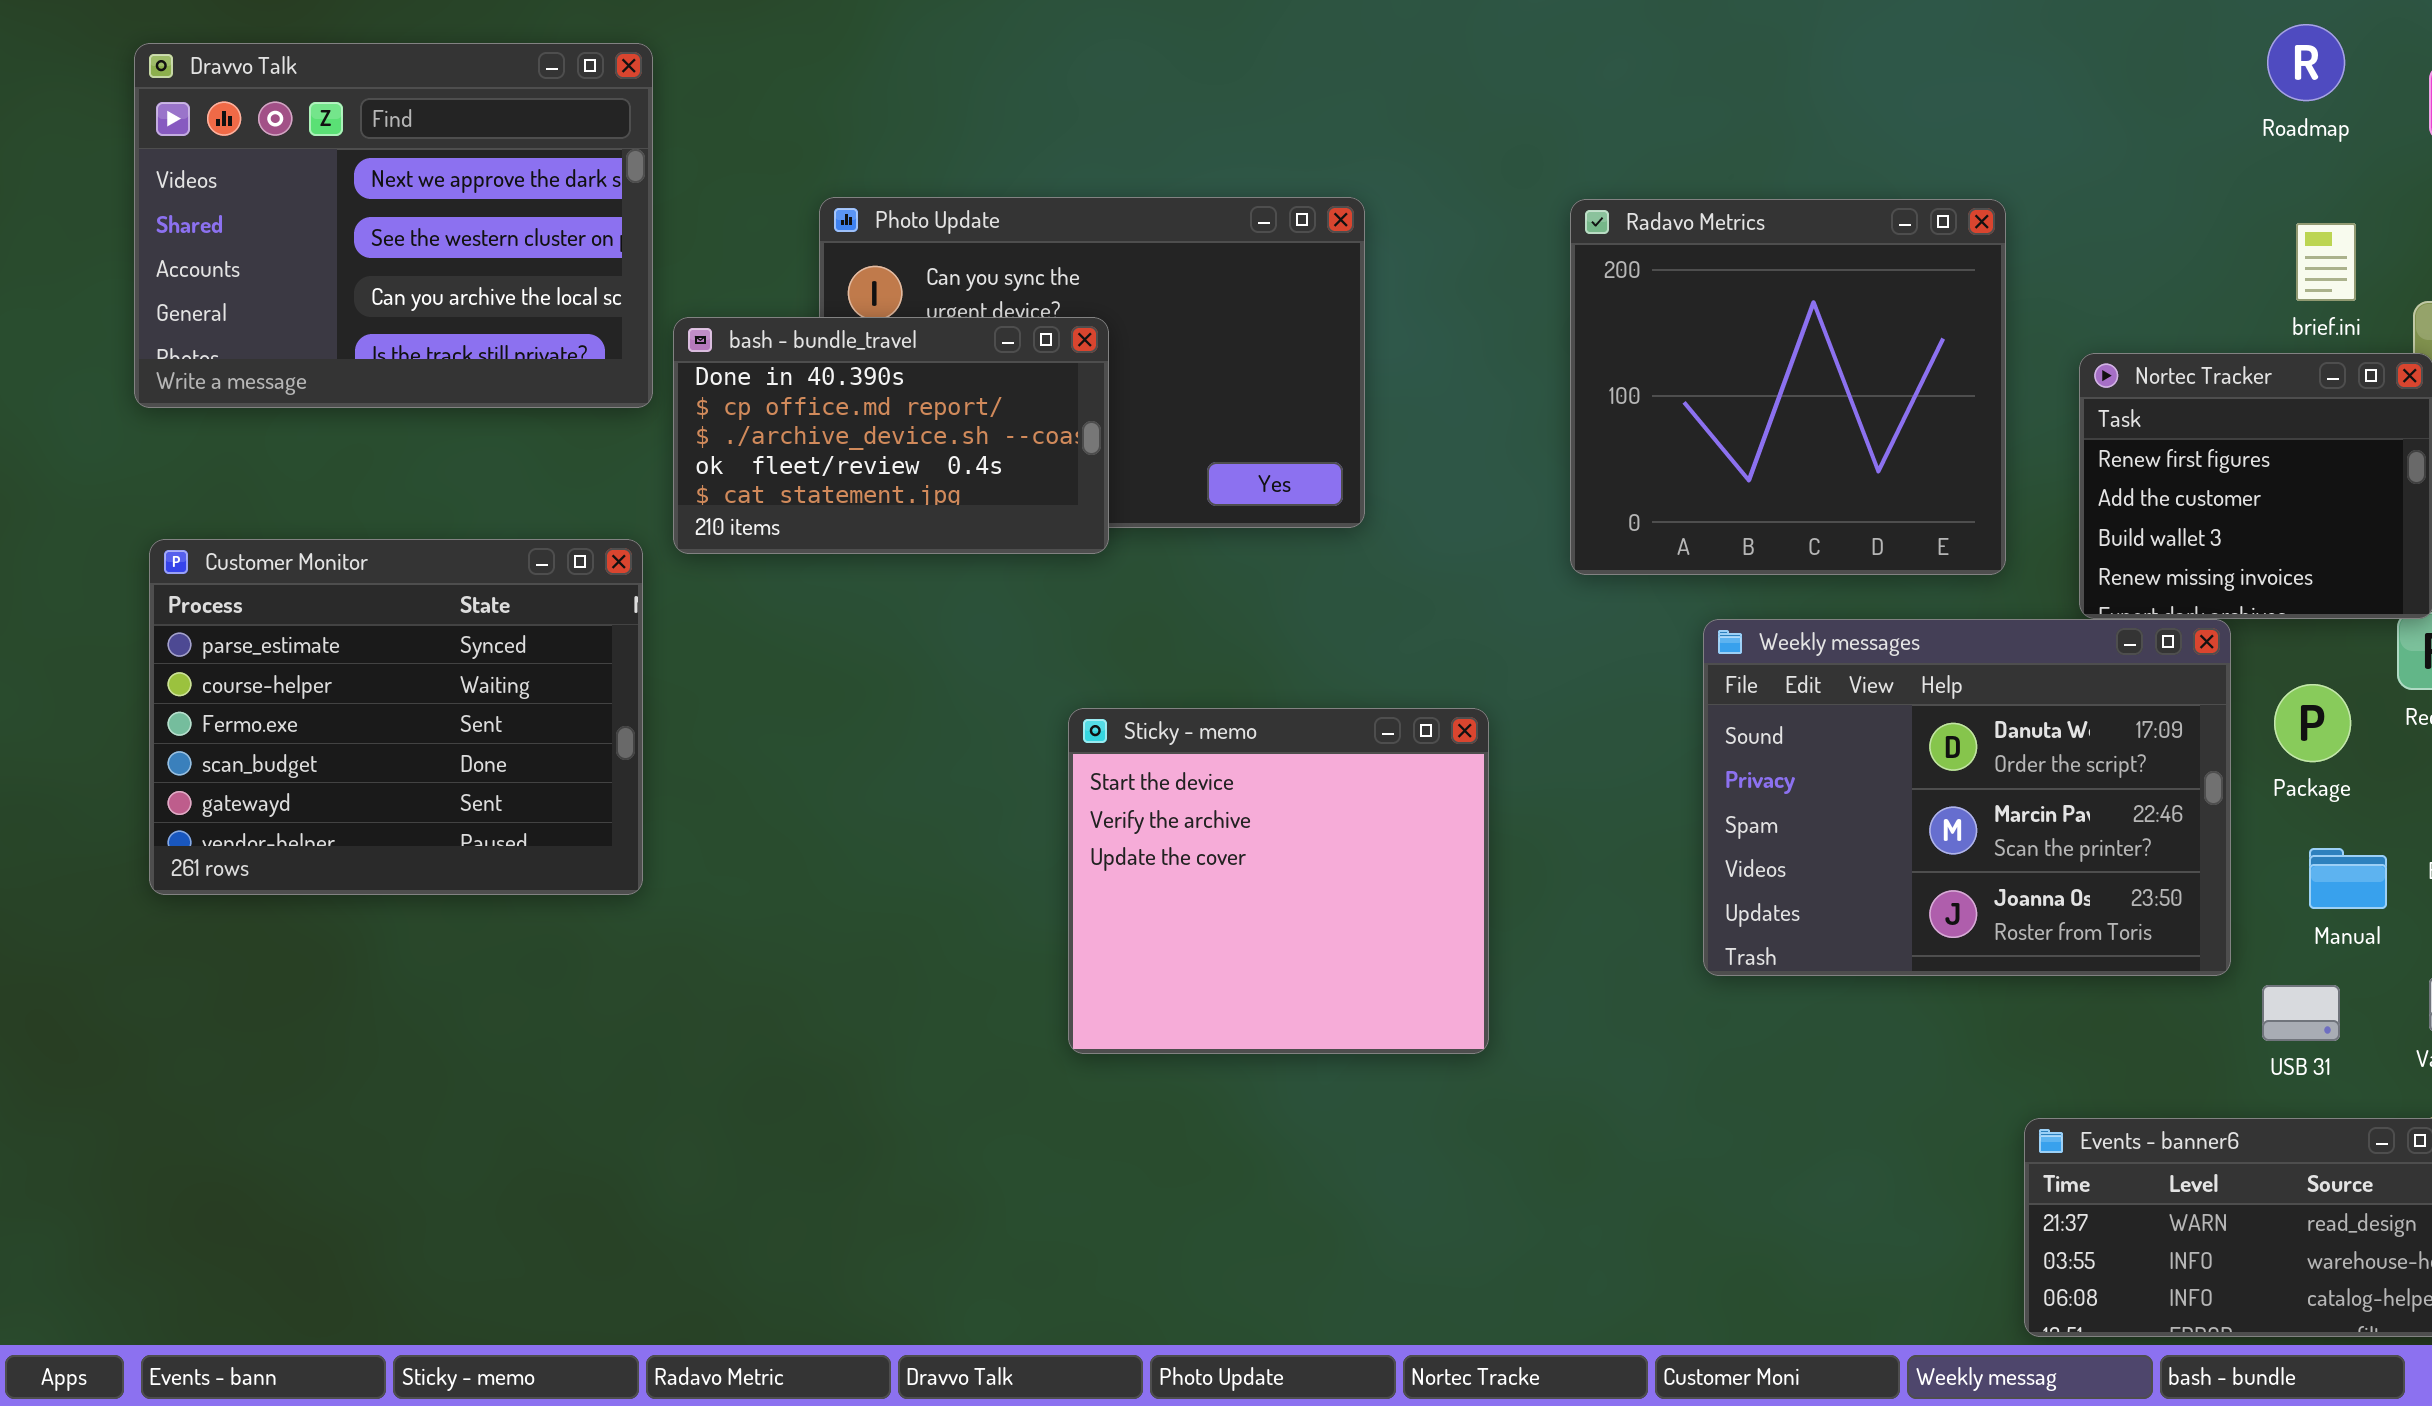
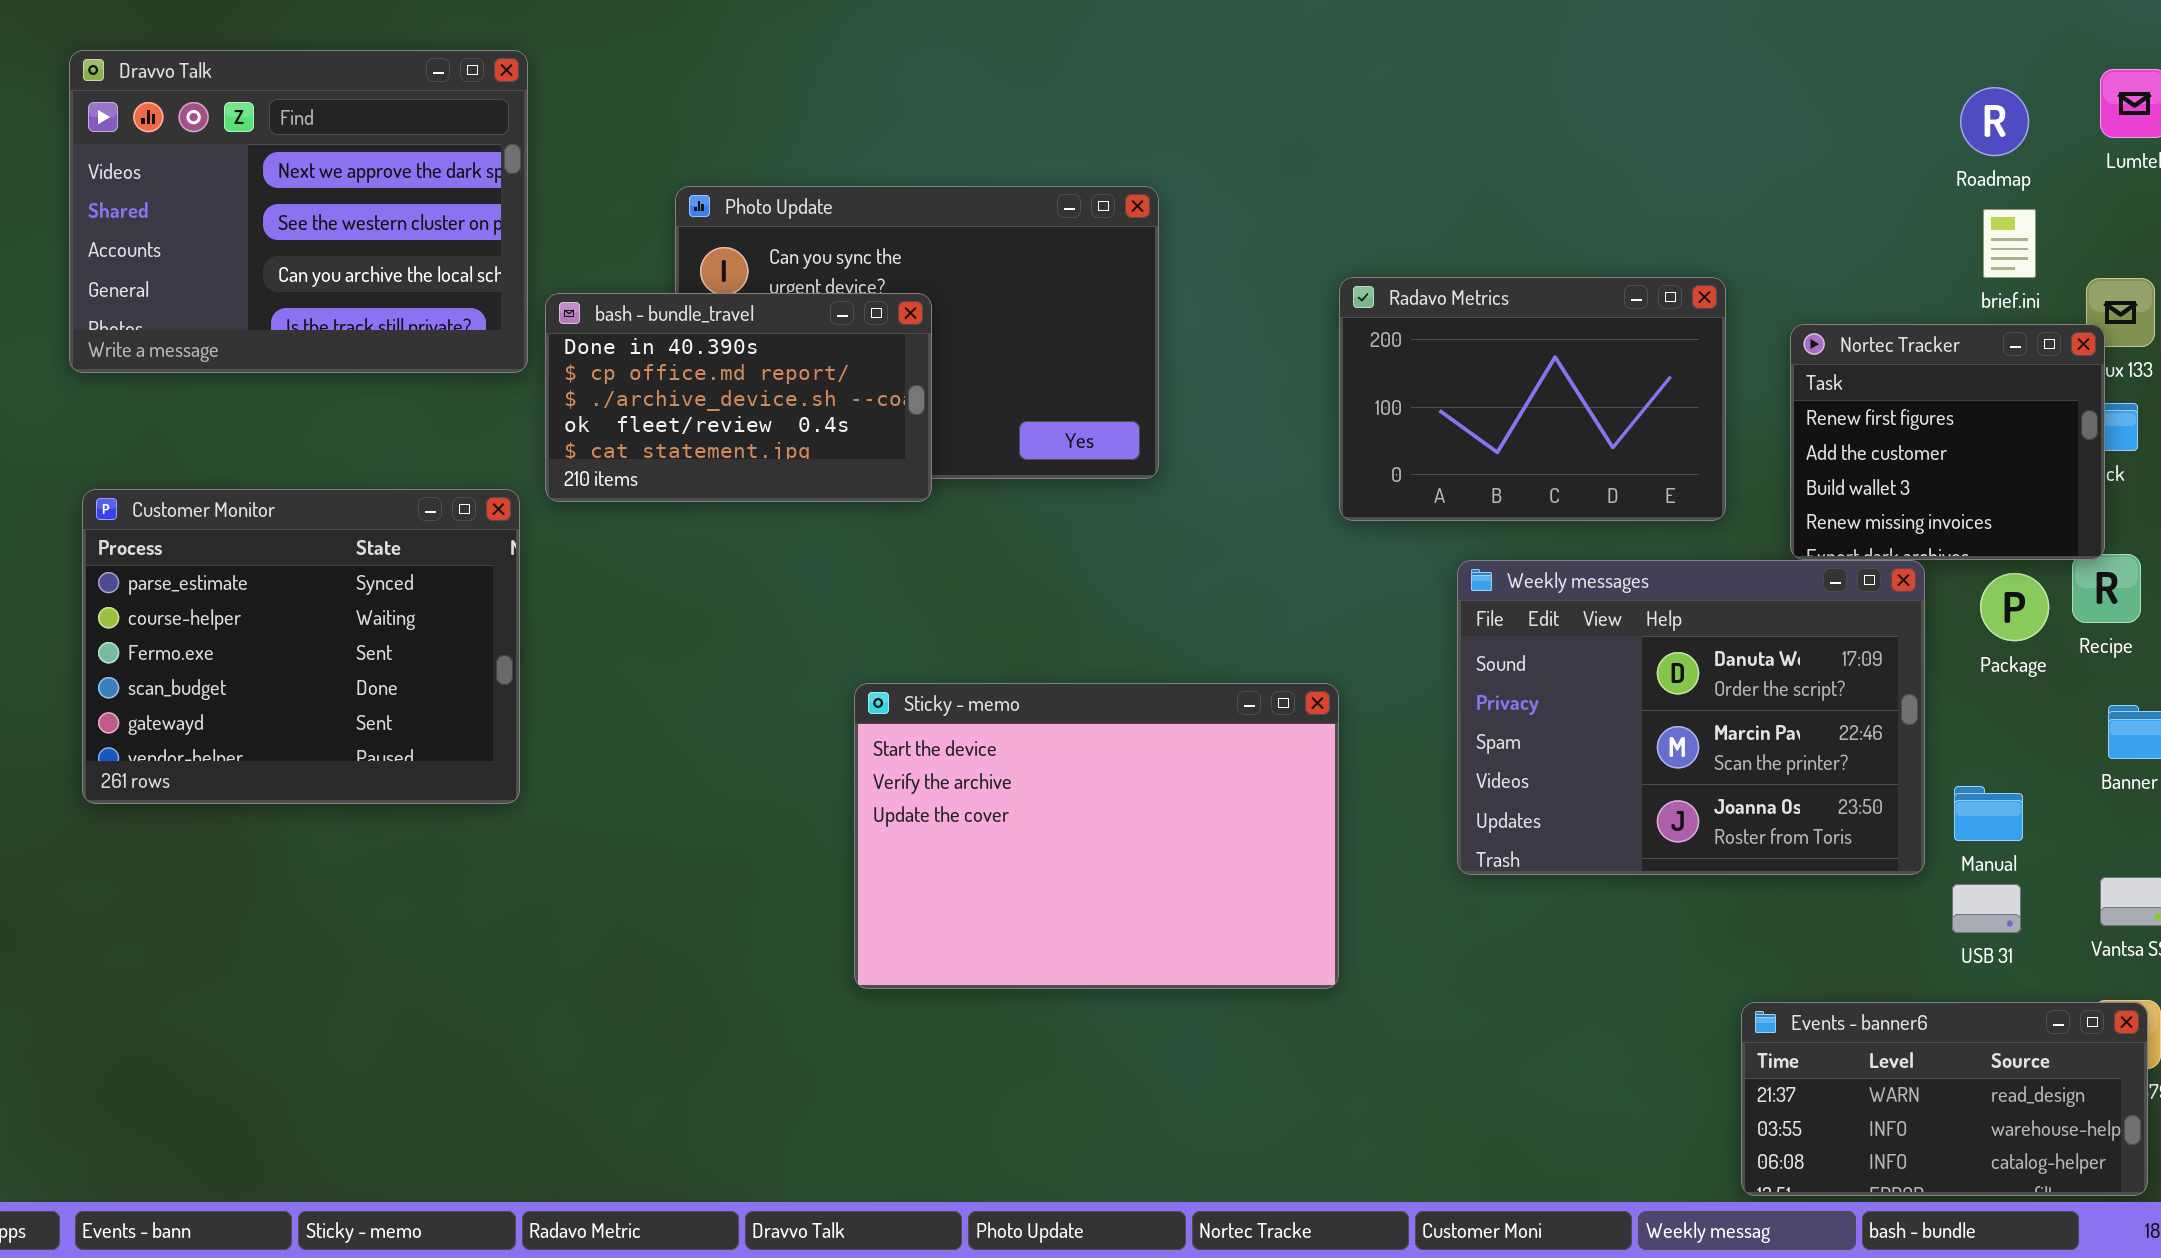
Roadmap: [2267,24,2345,101] -> [1960,87,2029,156], moved
Radavo Metrics: [1570,199,2006,575] -> [1339,277,1726,521], resized
Package: [2274,684,2351,762] -> [1980,573,2049,641], moved
Sticky - memo: [1068,708,1489,1054] -> [854,683,1339,989], moved, resized
Manual: [2309,848,2387,909] -> [1954,786,2023,841], moved

